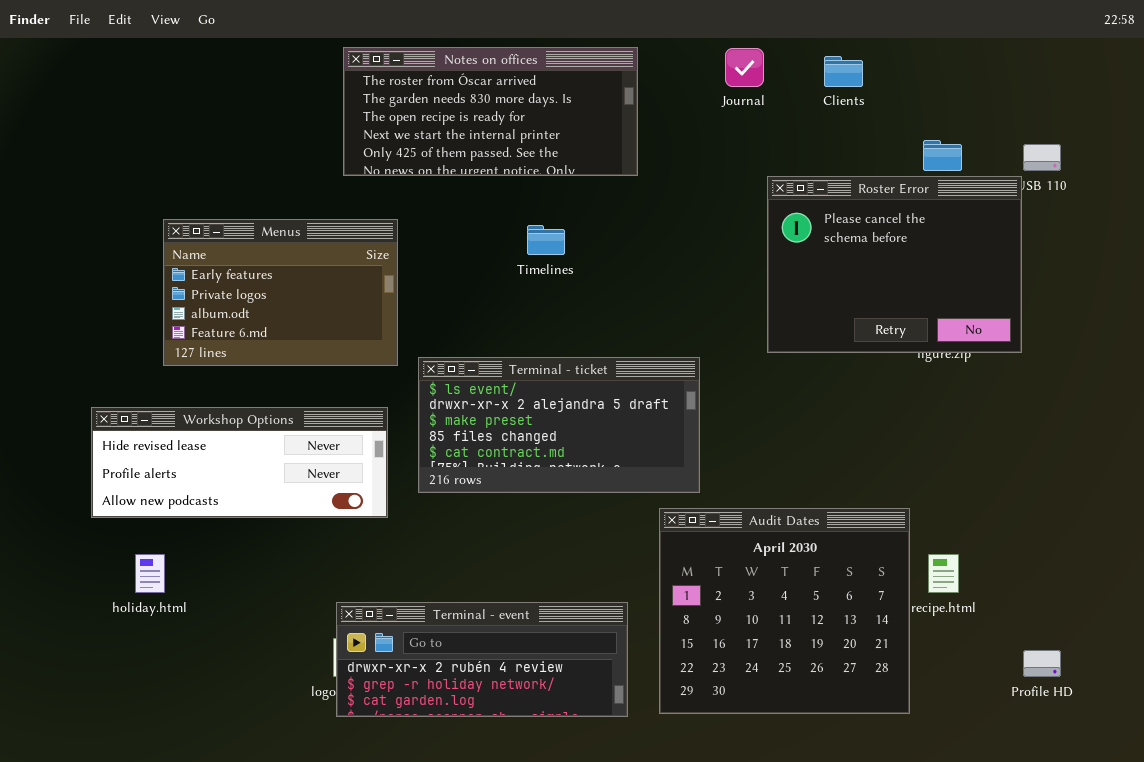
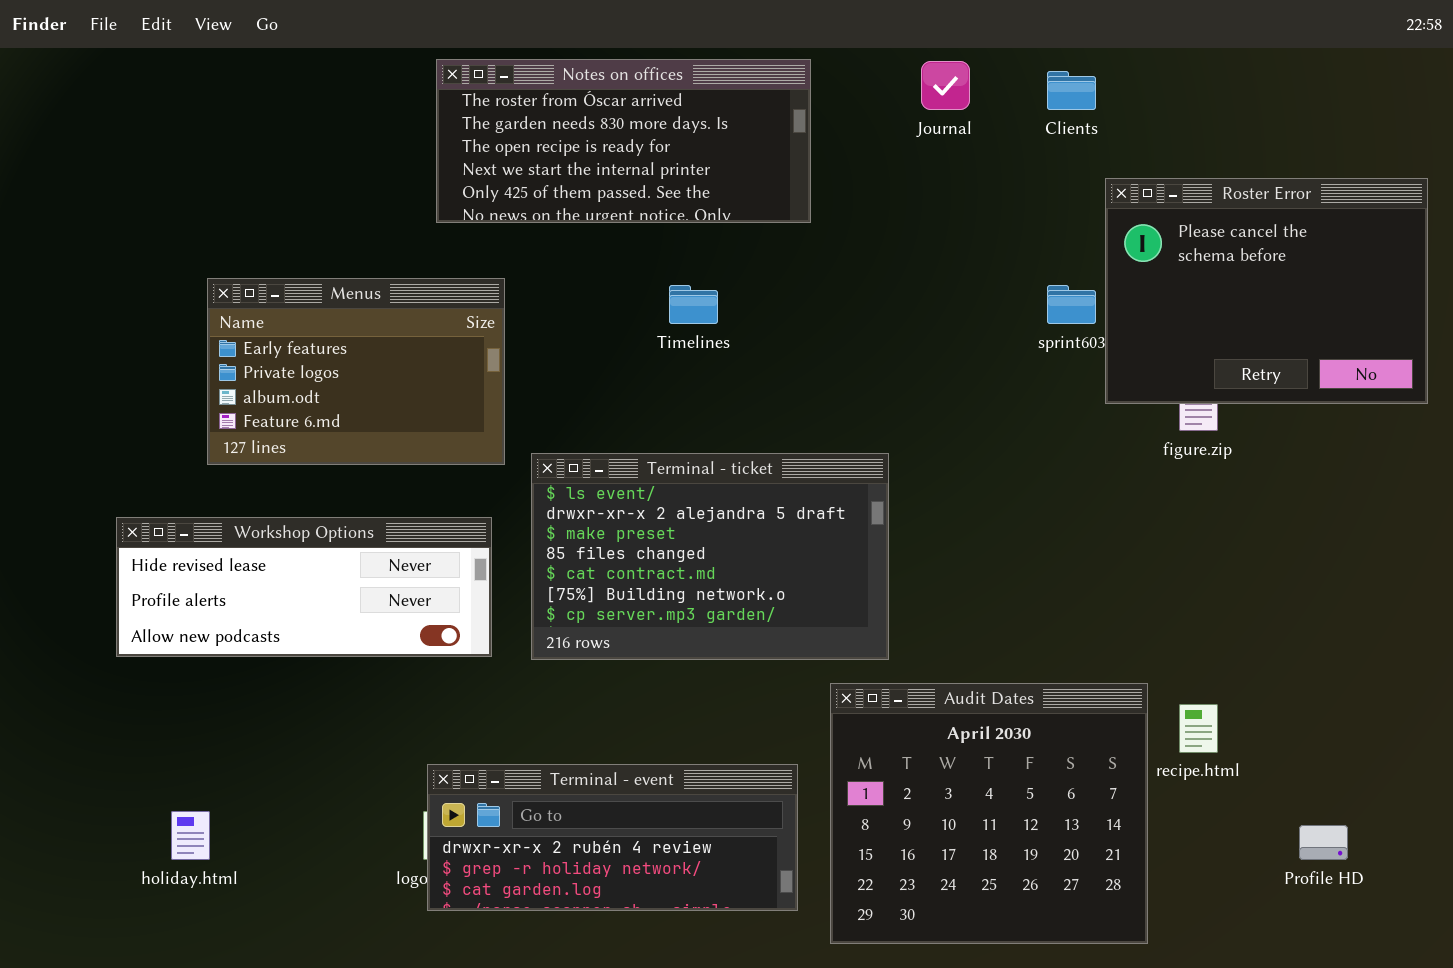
Roster Error: [767,176,1022,353] -> [1105,178,1428,404], moved
Terminal - ticket: [418,357,700,493] -> [531,453,889,660], resized
Audit Dates: [659,508,910,714] -> [830,683,1148,944], moved
holiday.html: [135,554,165,593] -> [171,811,210,860], moved

